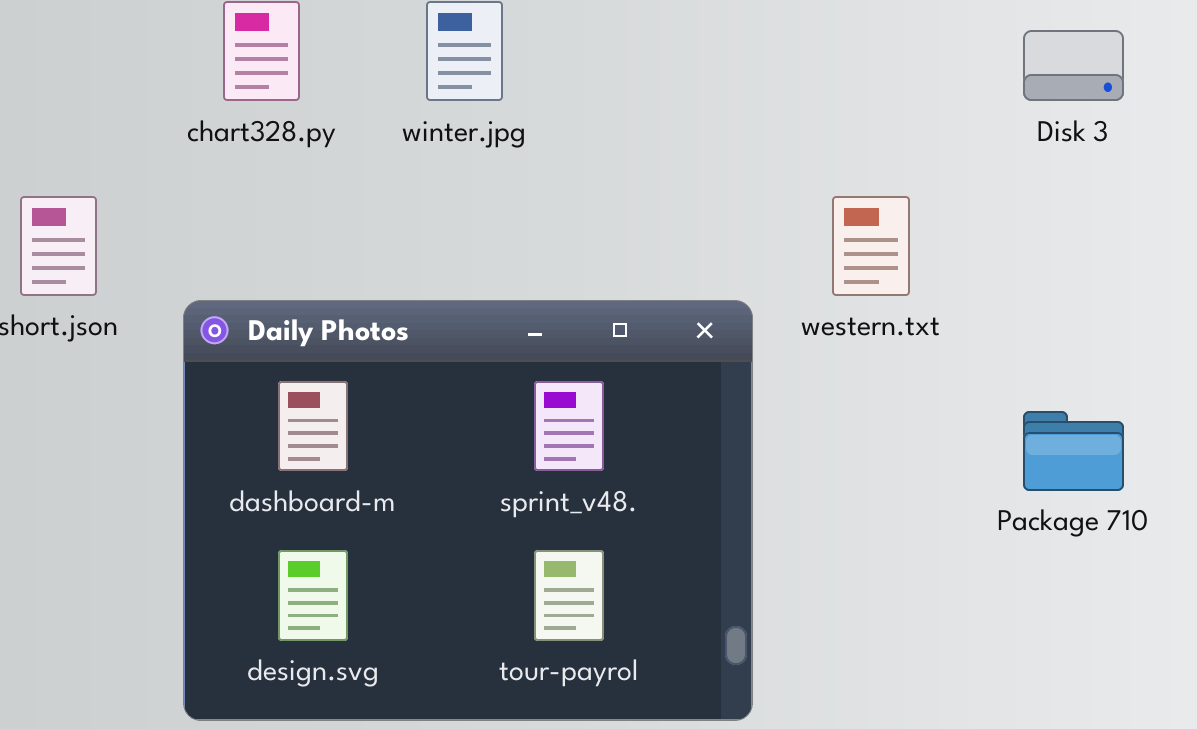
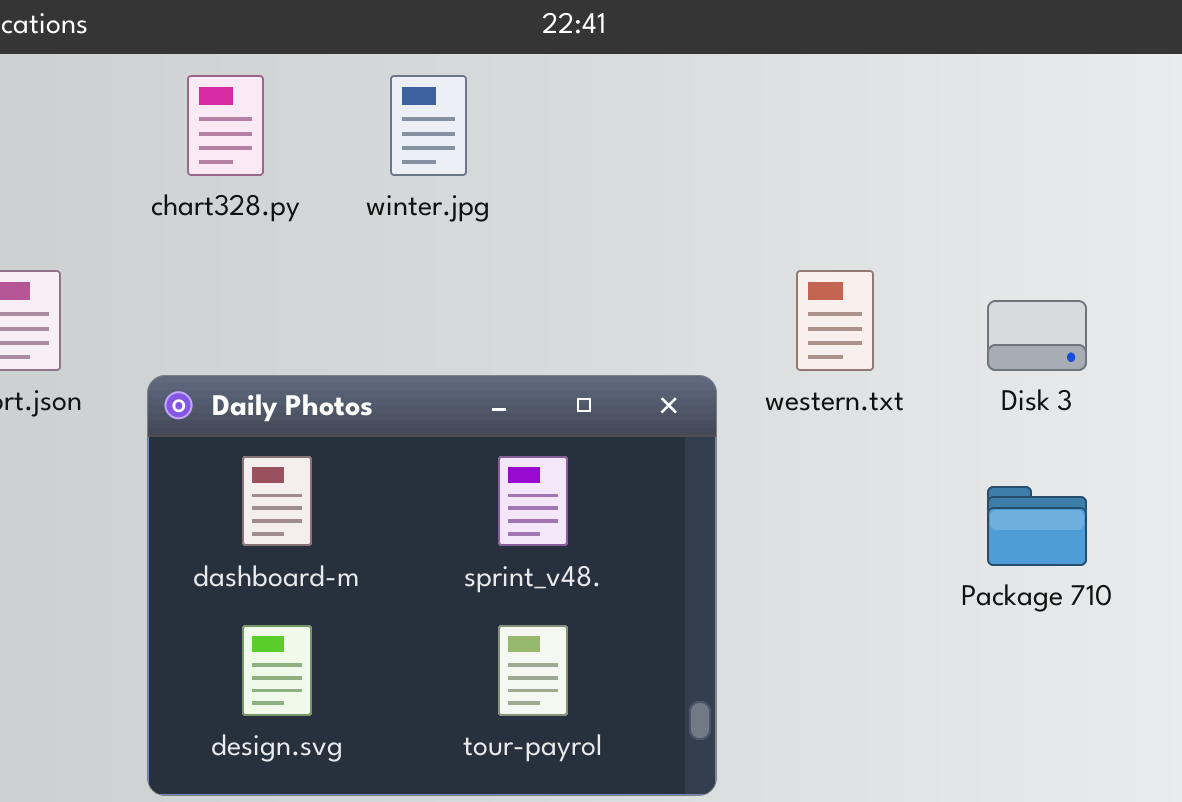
Disk 3: [1023,30,1124,101] -> [987,300,1087,371], moved

